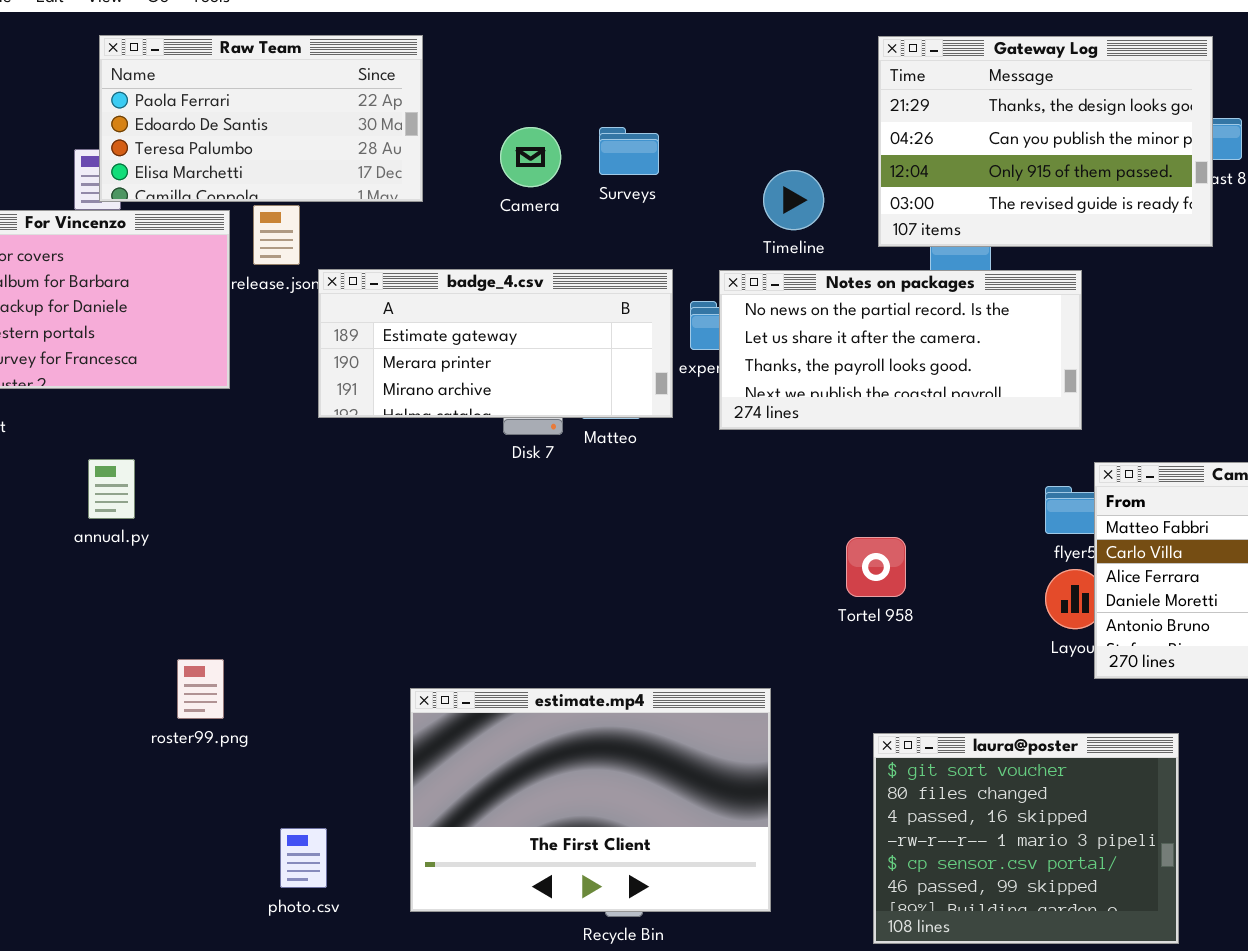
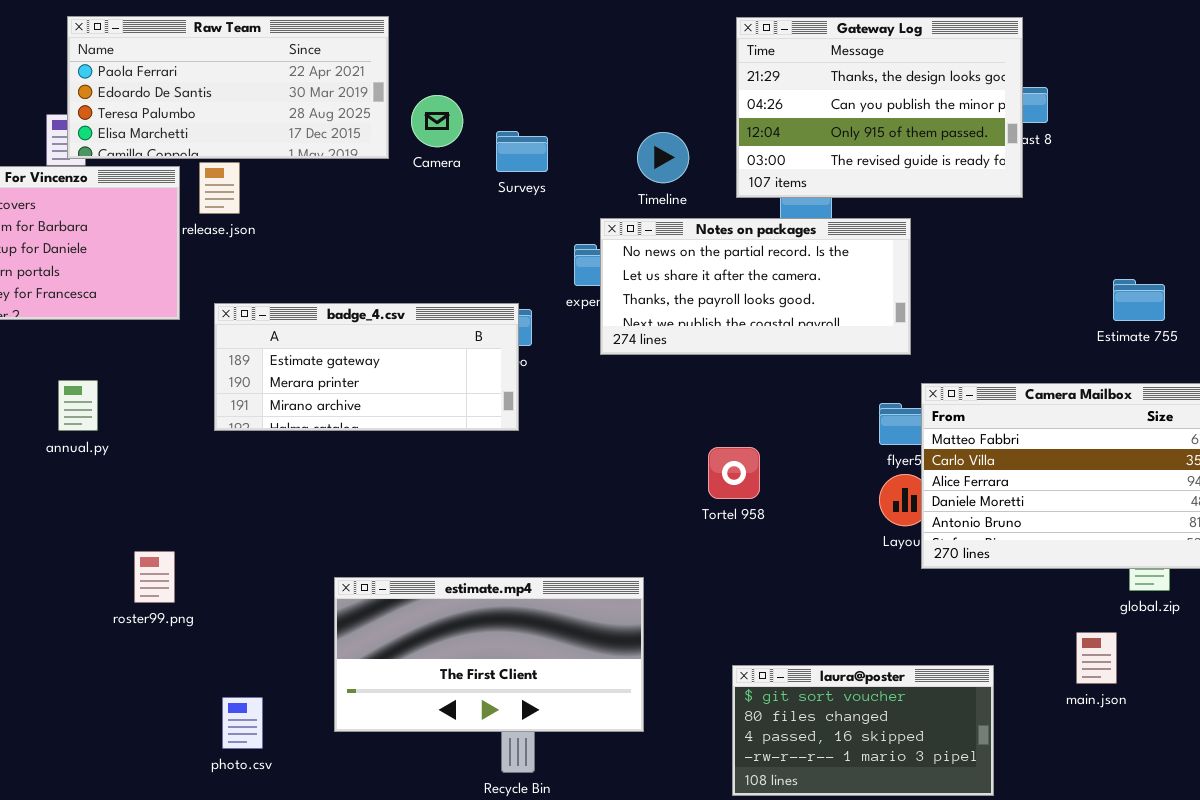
Raw Team: [99,35,423,202] -> [67,16,389,159], resized
Surveys: [599,127,659,175] -> [496,131,548,172], moved
badge_4.csv: [318,269,673,418] -> [214,303,519,431], moved
estimate.mp4: [410,688,771,912] -> [334,577,644,732], resized
laura@poster: [873,733,1179,944] -> [732,665,994,796], resized

